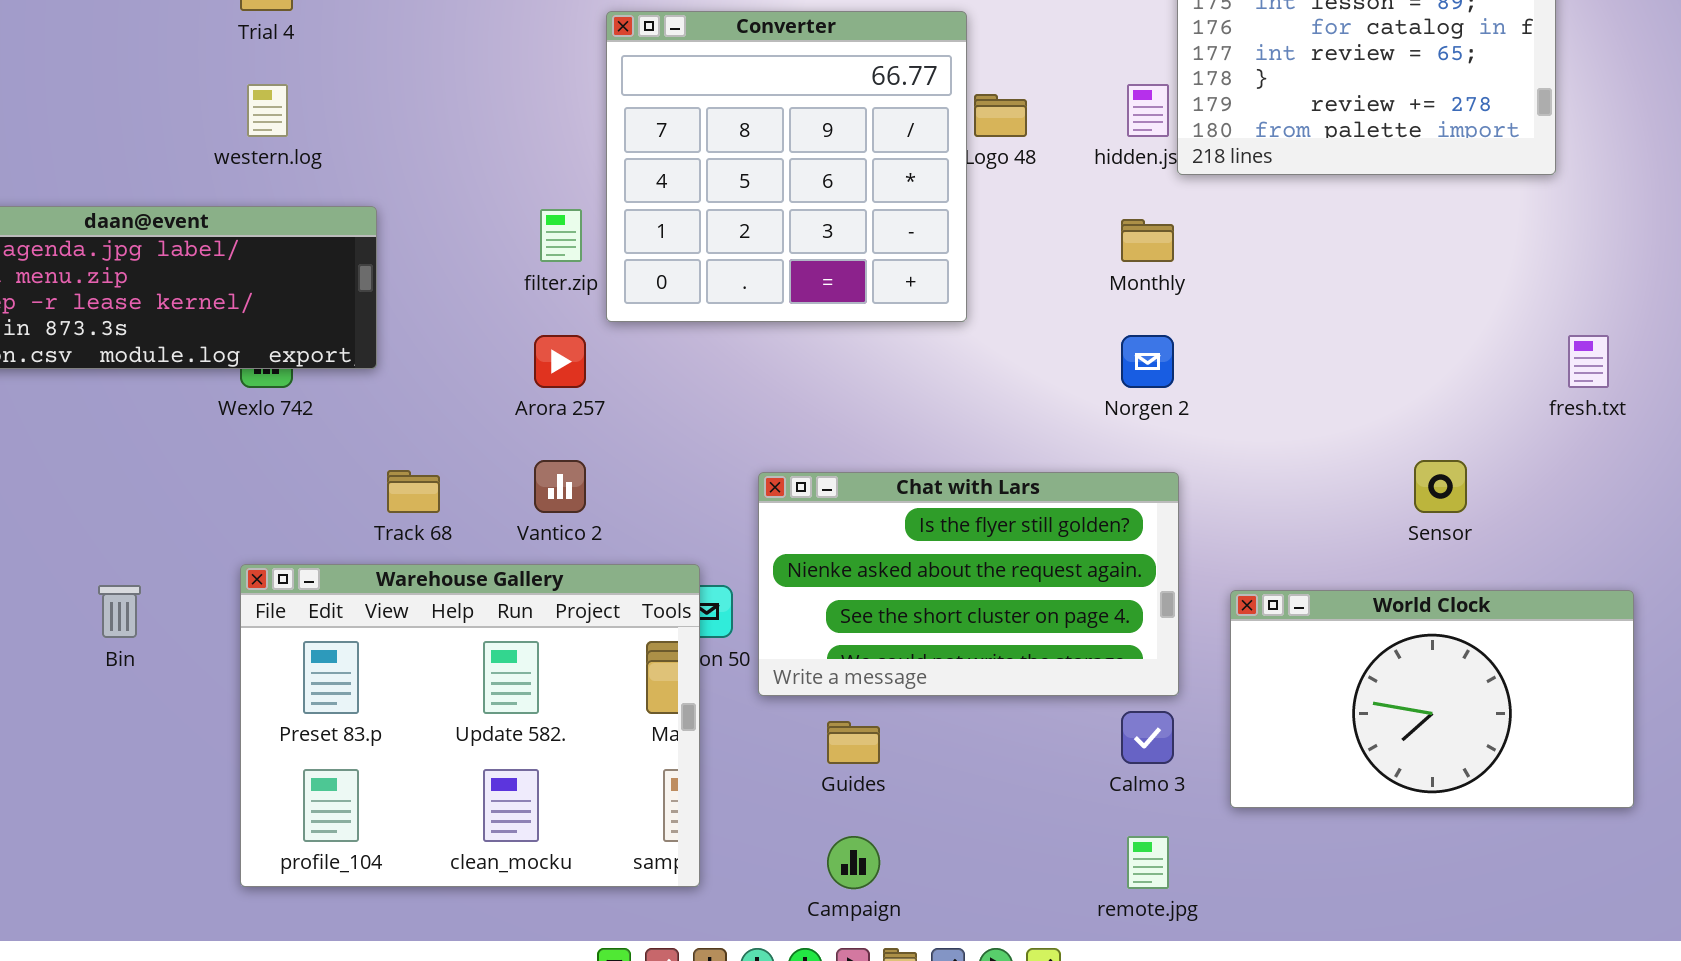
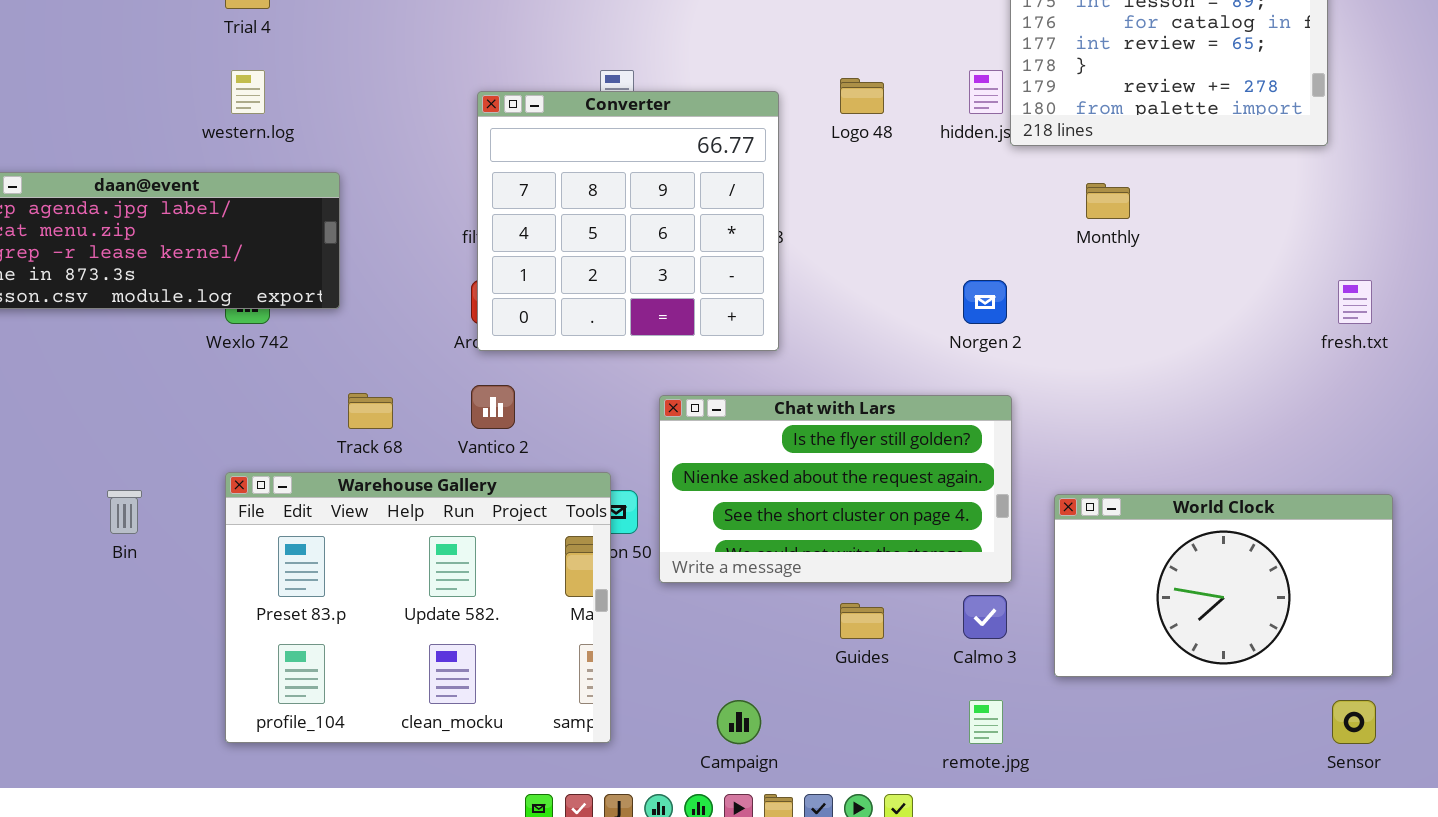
Converter: [606,11,967,322] -> [477,91,779,351], moved
Monthly: [1121,219,1174,262] -> [1086,183,1130,219], moved
Sensor: [1414,460,1467,513] -> [1332,700,1376,744], moved
Guides: [827,721,880,764] -> [840,603,884,639], moved

